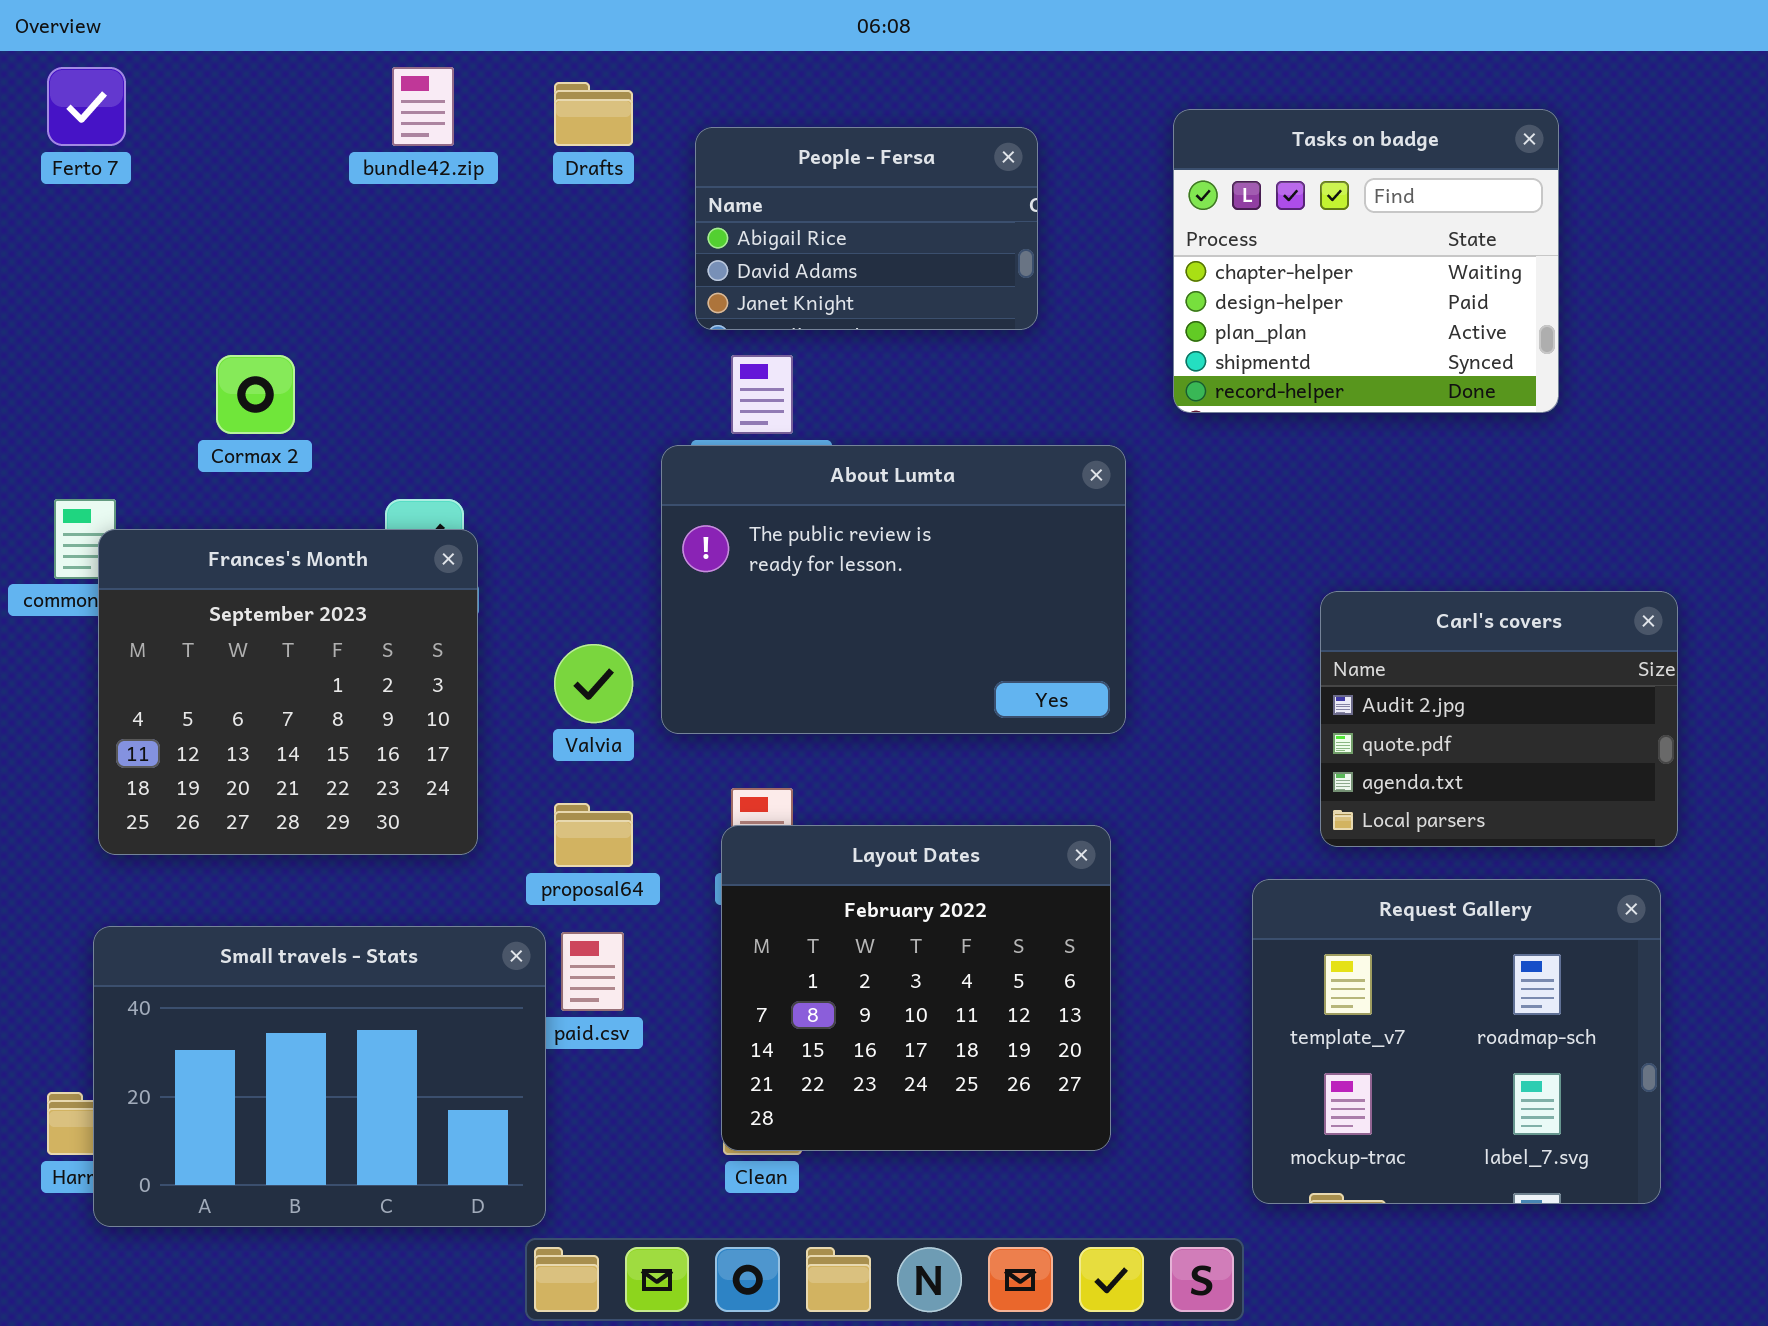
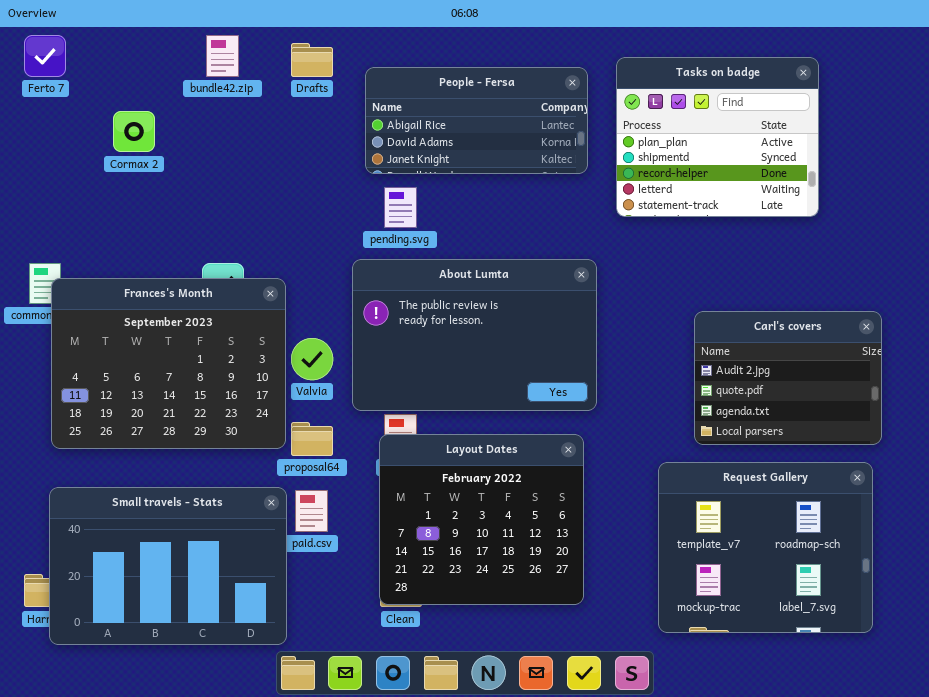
Tasks on badge: [1173,109,1559,413] -> [616,57,819,217], scrolled down 2 rows
People - Fersa: [695,127,1038,330] -> [365,67,588,174], resized
Cormax 2: [216,355,295,434] -> [113,111,155,152], moved
About Lumta: [661,445,1126,734] -> [352,259,597,411], moved
Frances's Month: [98,529,478,855] -> [51,278,286,449], resized

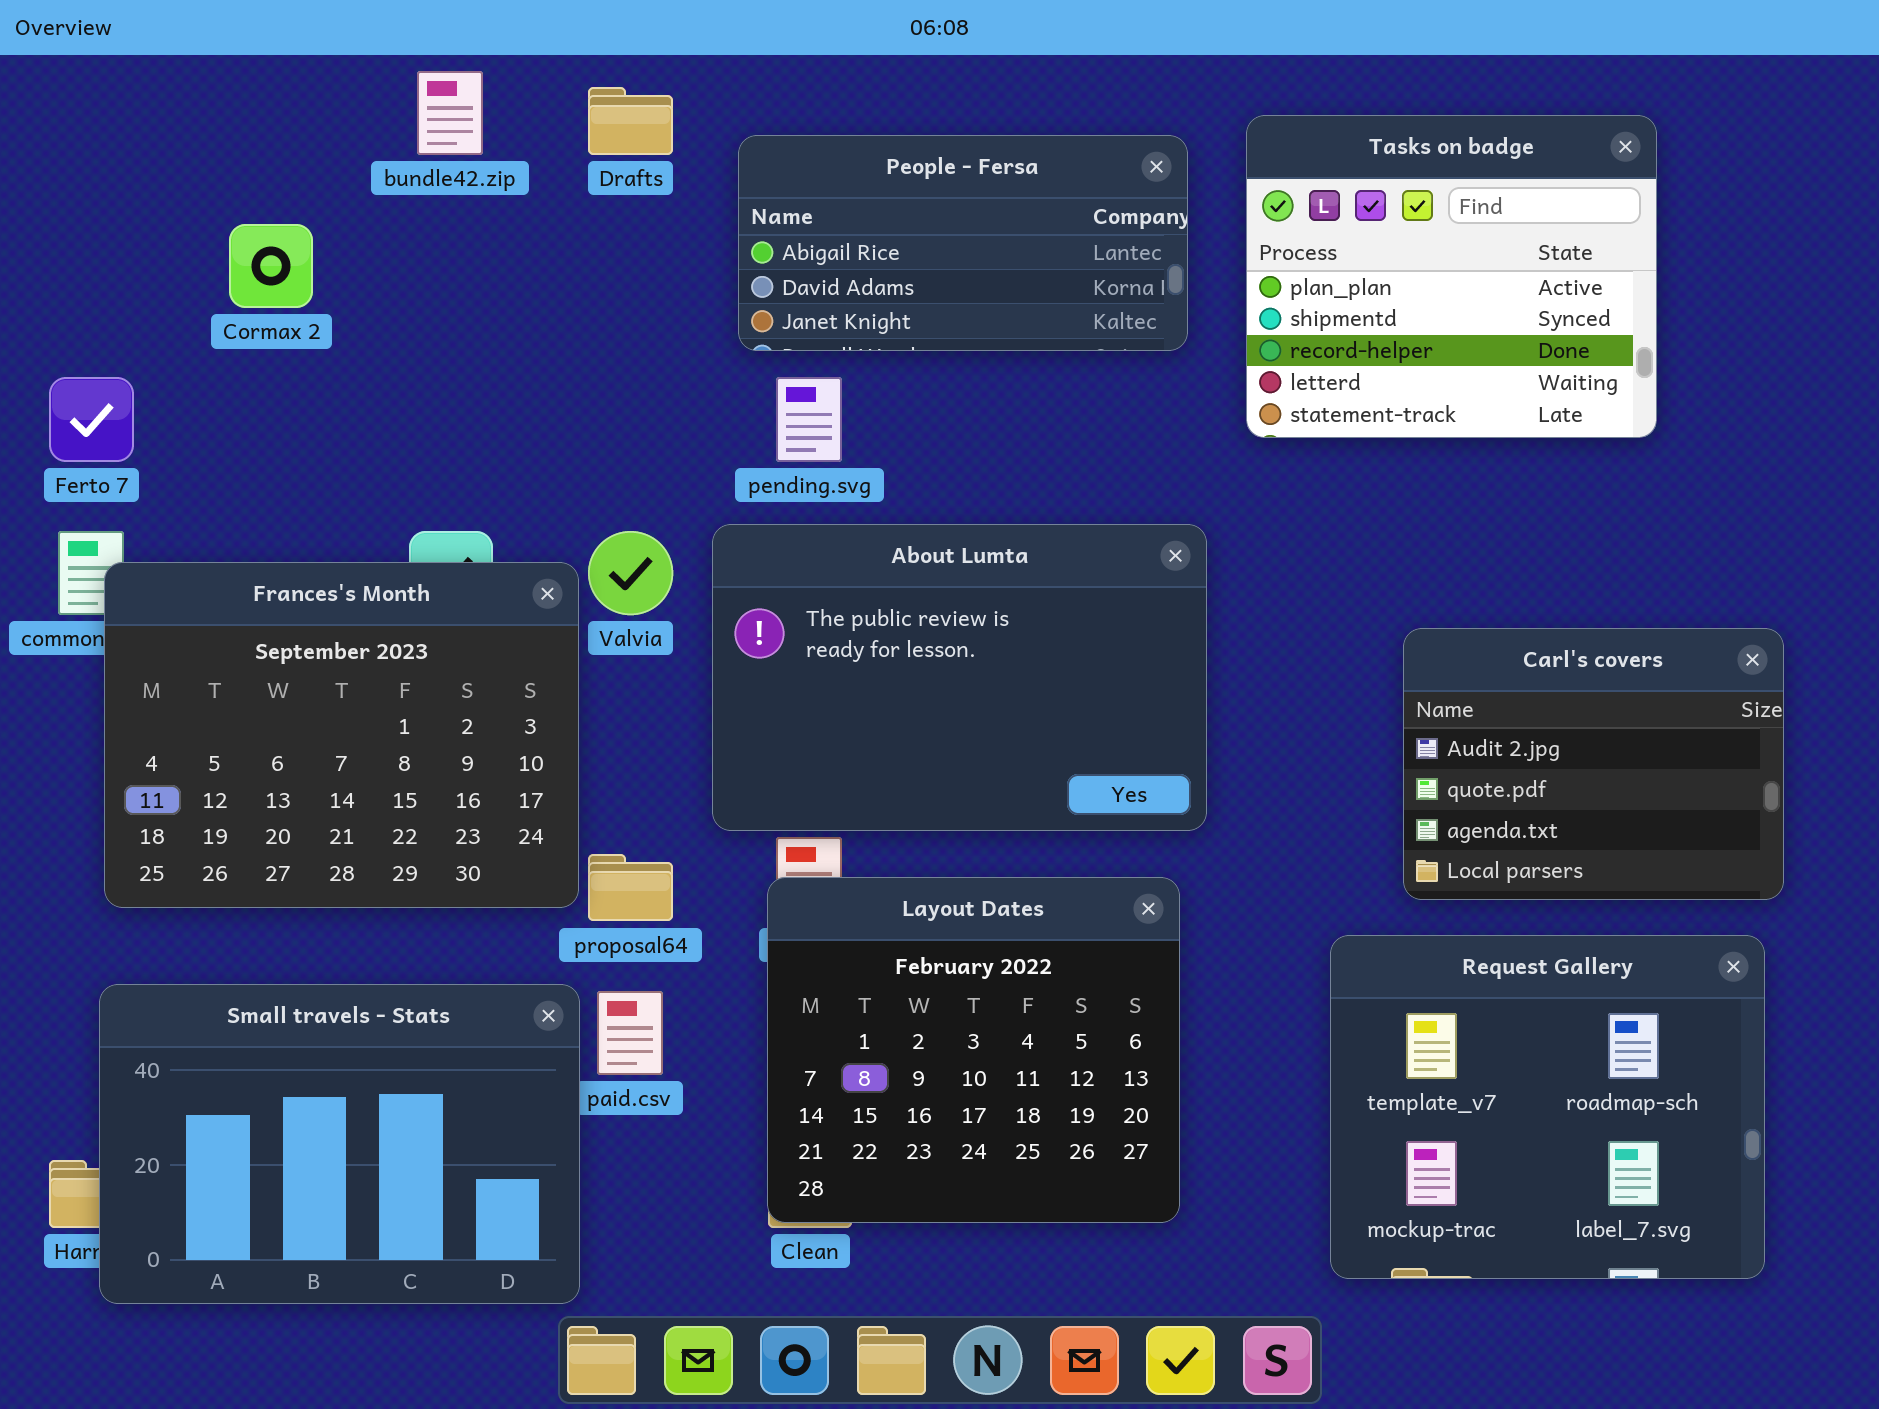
Ferto 7: [24,35,66,77] -> [49,377,134,462], moved
Valvia: [291,338,333,380] -> [588,531,673,615], moved

